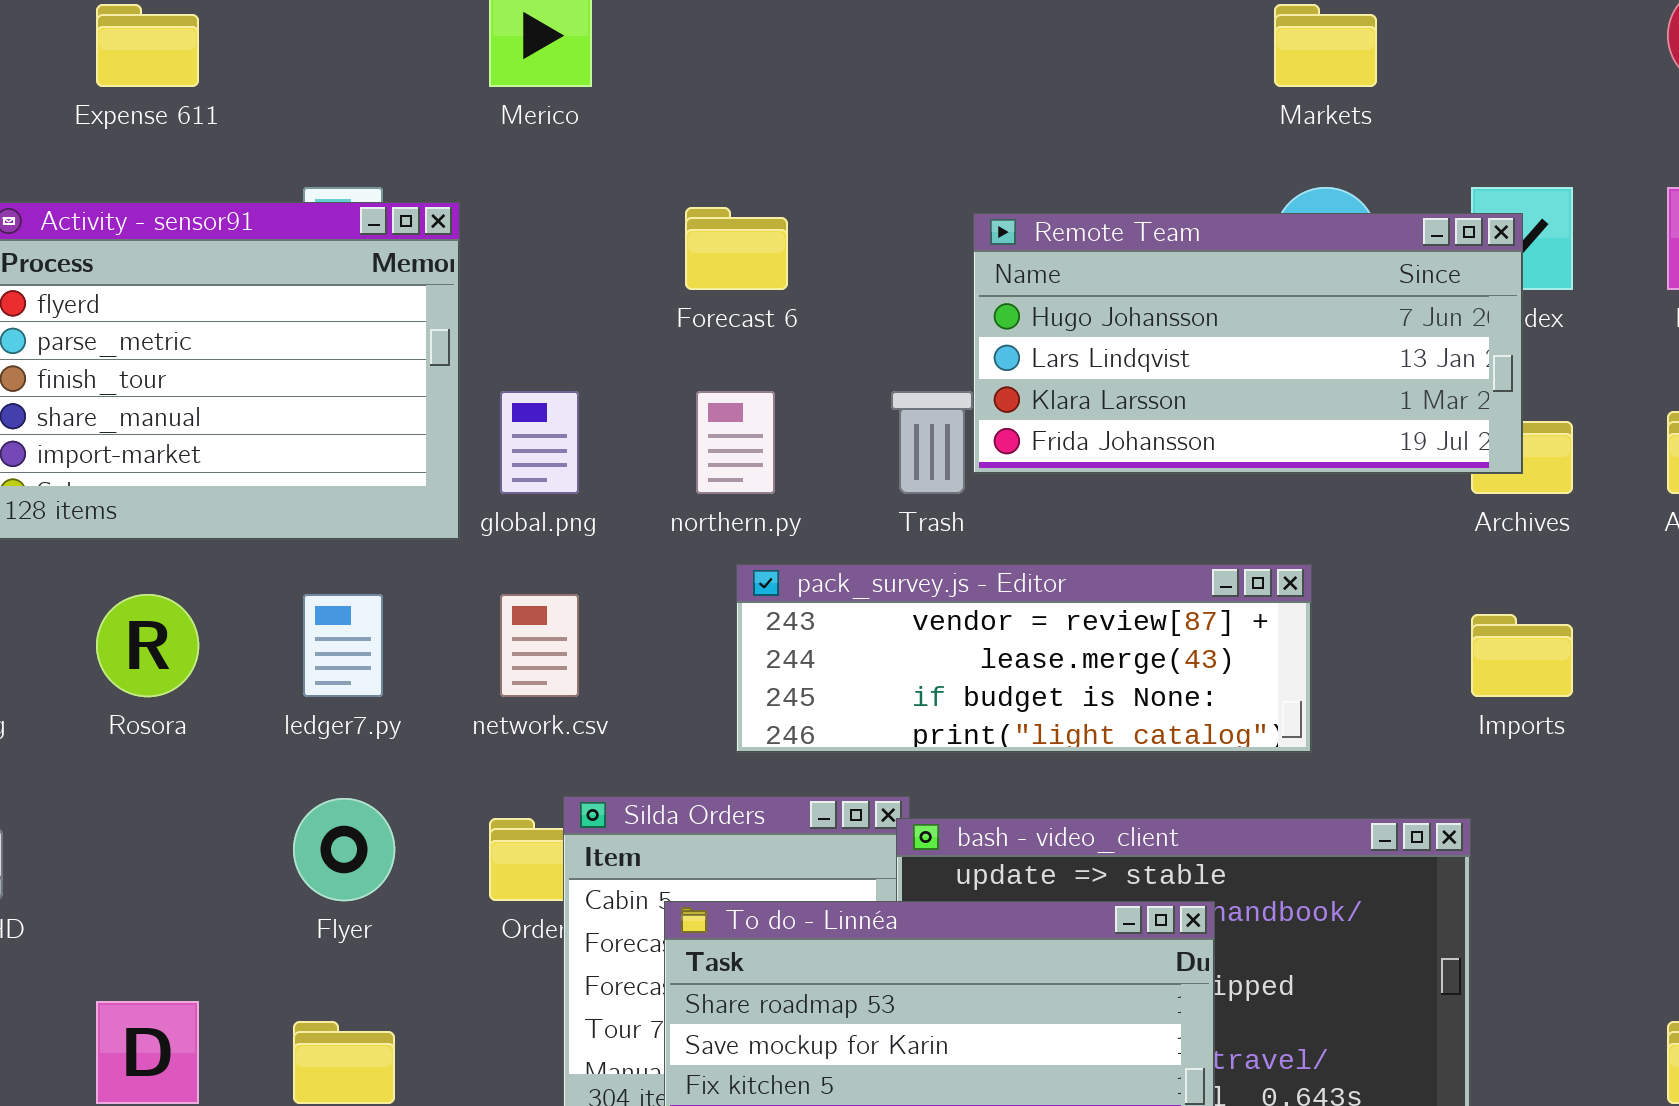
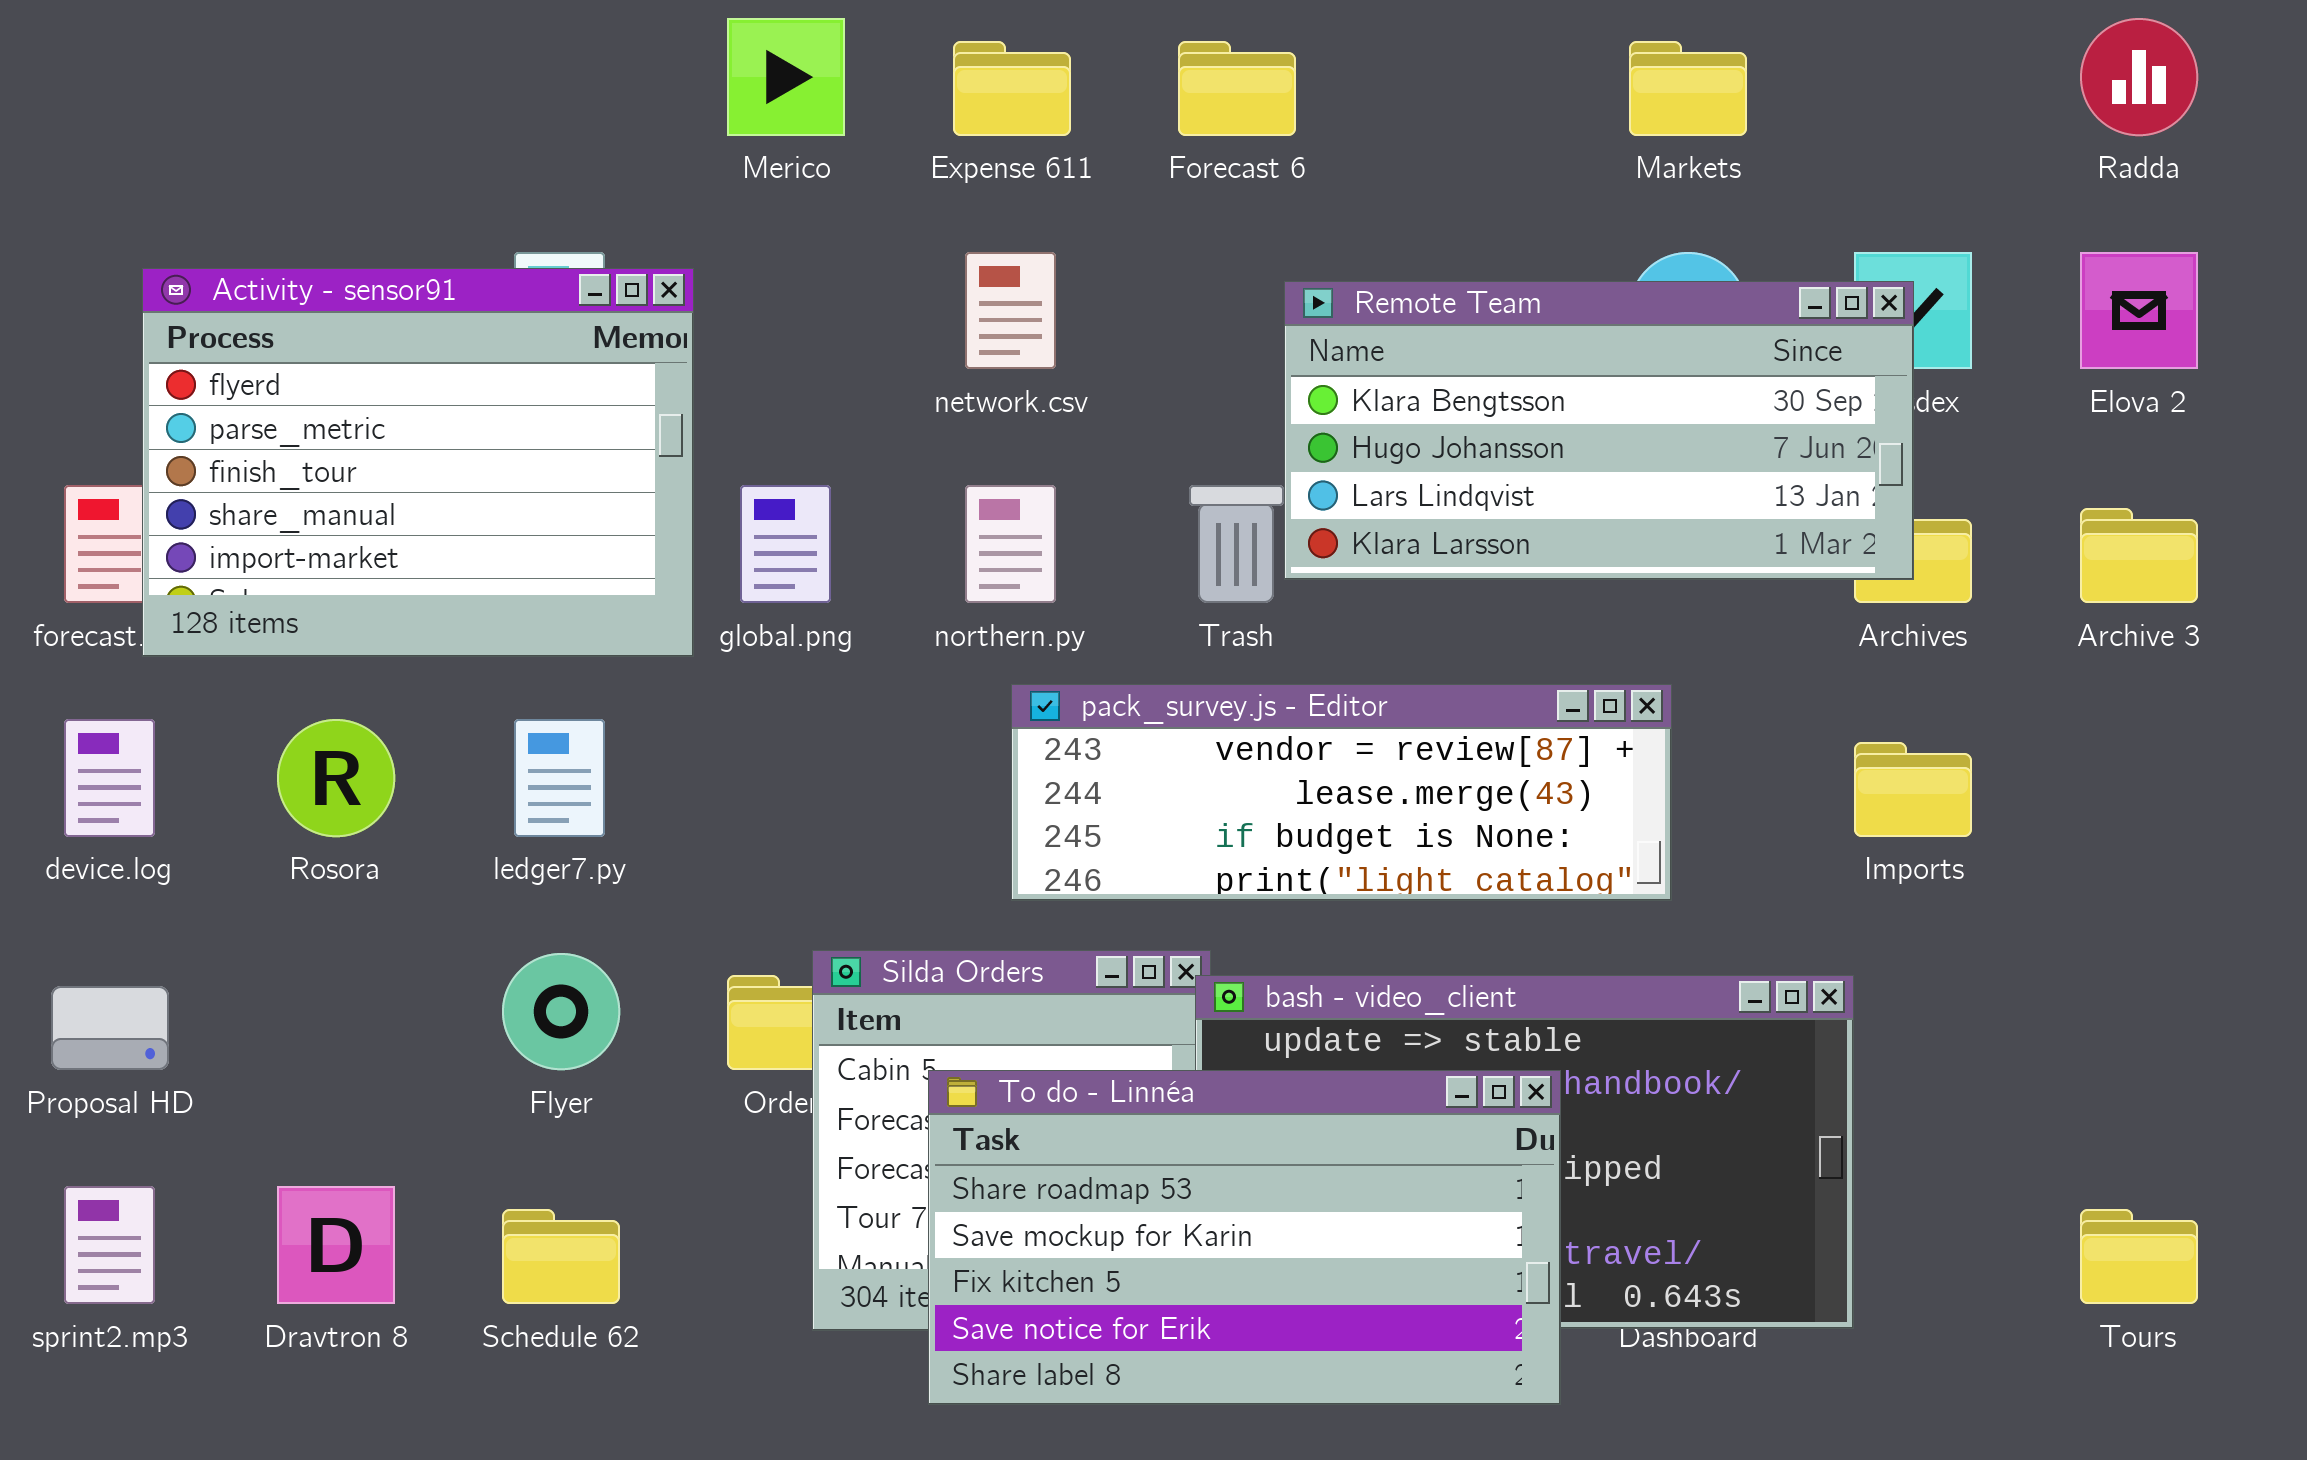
Expense 611: [96,4,199,87] -> [953,41,1071,136], moved
Forecast 6: [685,207,788,290] -> [1178,41,1296,136], moved
Remote Team: [973,213,1523,474] -> [1284,281,1914,580], scrolled up 1 row
network.csv: [500,594,579,697] -> [965,252,1056,369], moved

